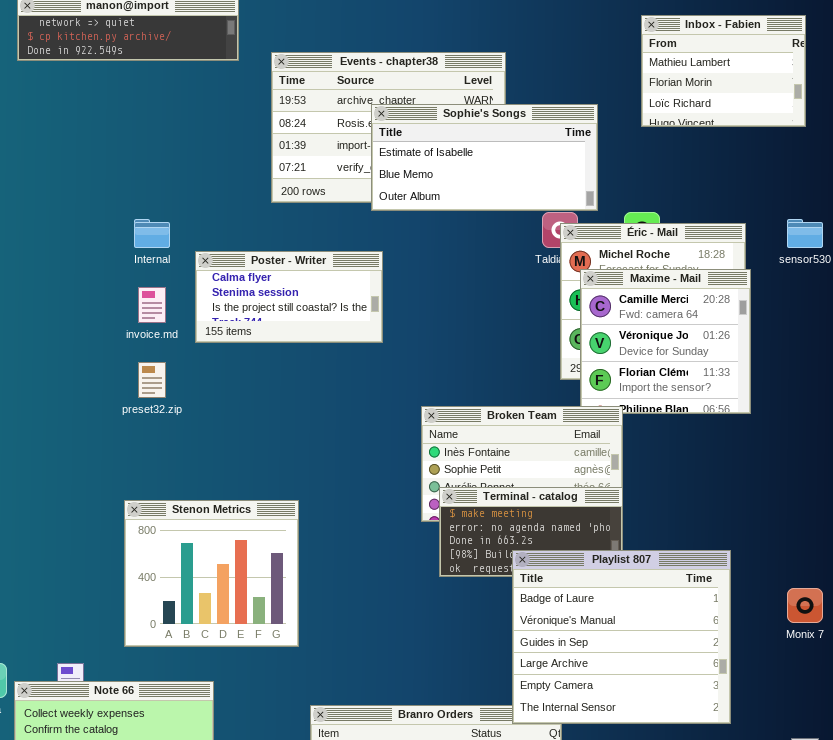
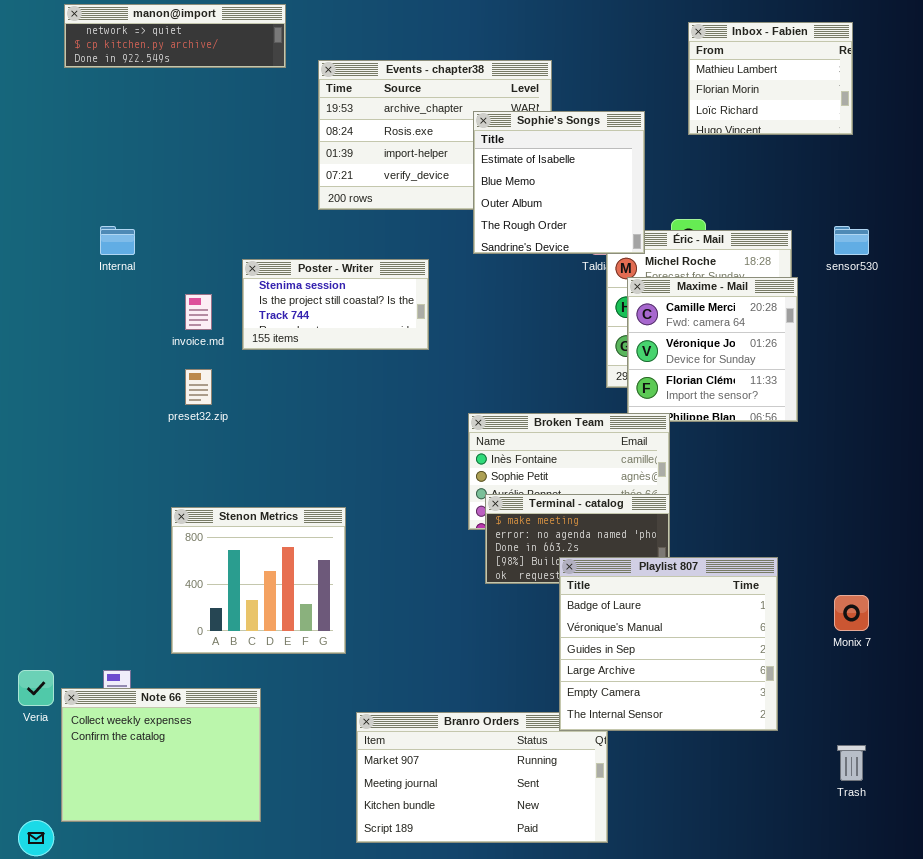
Sophie's Songs: [371,104,598,211] -> [473,111,645,254], resized
Internal: [134,219,170,248] -> [100,226,135,255], moved
Poster - Writer: [195,251,383,343] -> [242,259,429,350], scrolled down 1 row

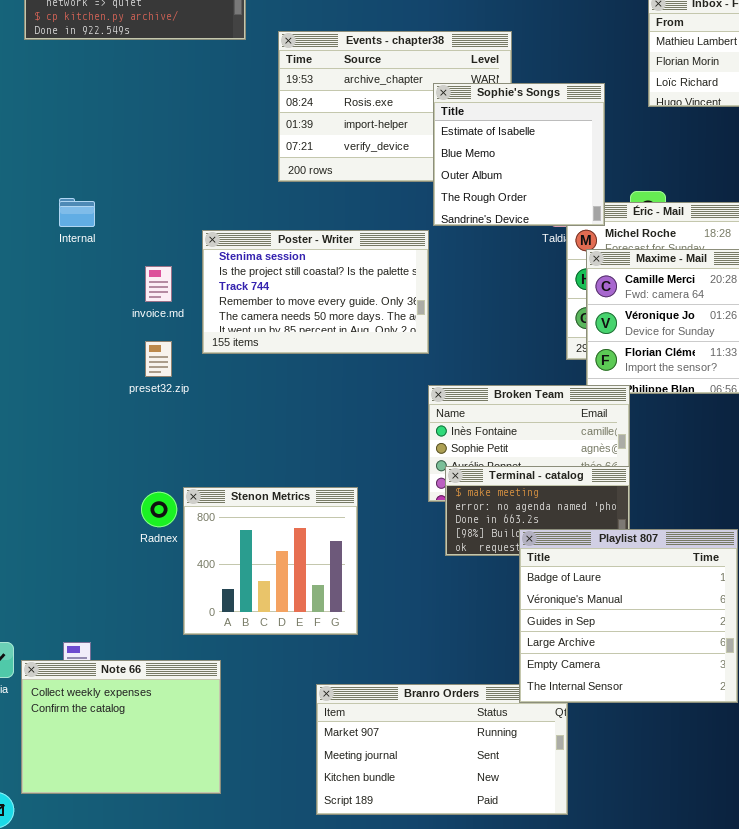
Poster - Writer: [242,259,429,350] -> [202,230,429,354], resized
Stenon Metrics: [171,507,346,654] -> [183,487,358,635], moved

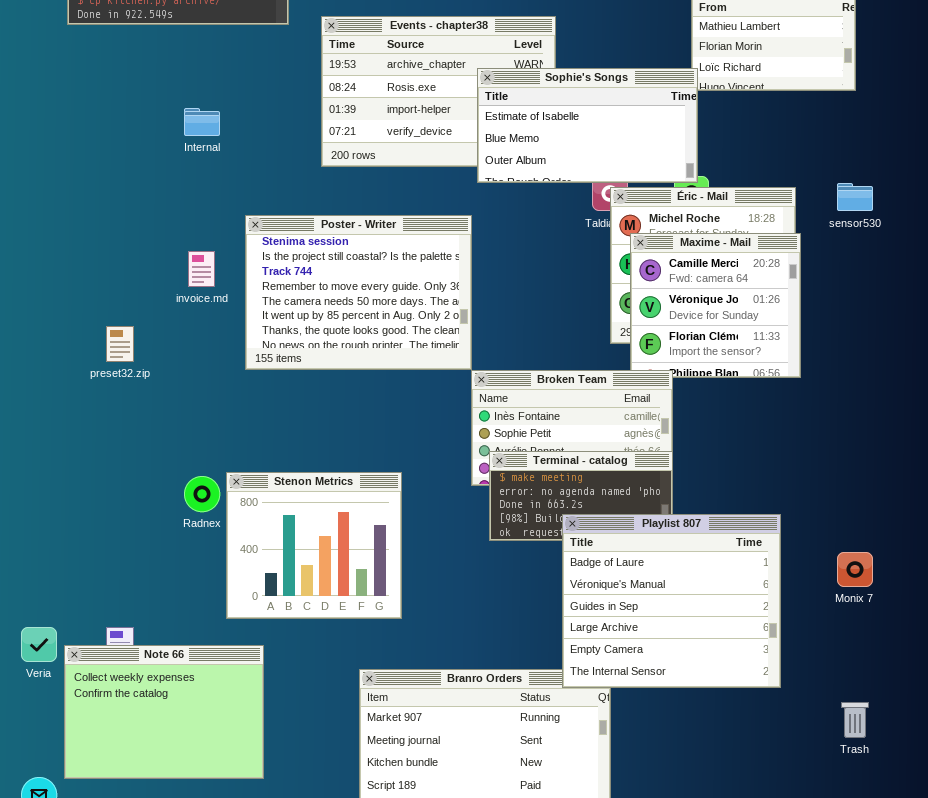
Sophie's Songs: [433,83,605,226] -> [477,68,698,183], resized
Internal: [59,198,95,227] -> [184,108,220,136], moved
Poster - Writer: [202,230,429,354] -> [245,215,472,370], resized
preset32.zip: [145,341,172,377] -> [106,326,134,362], moved

